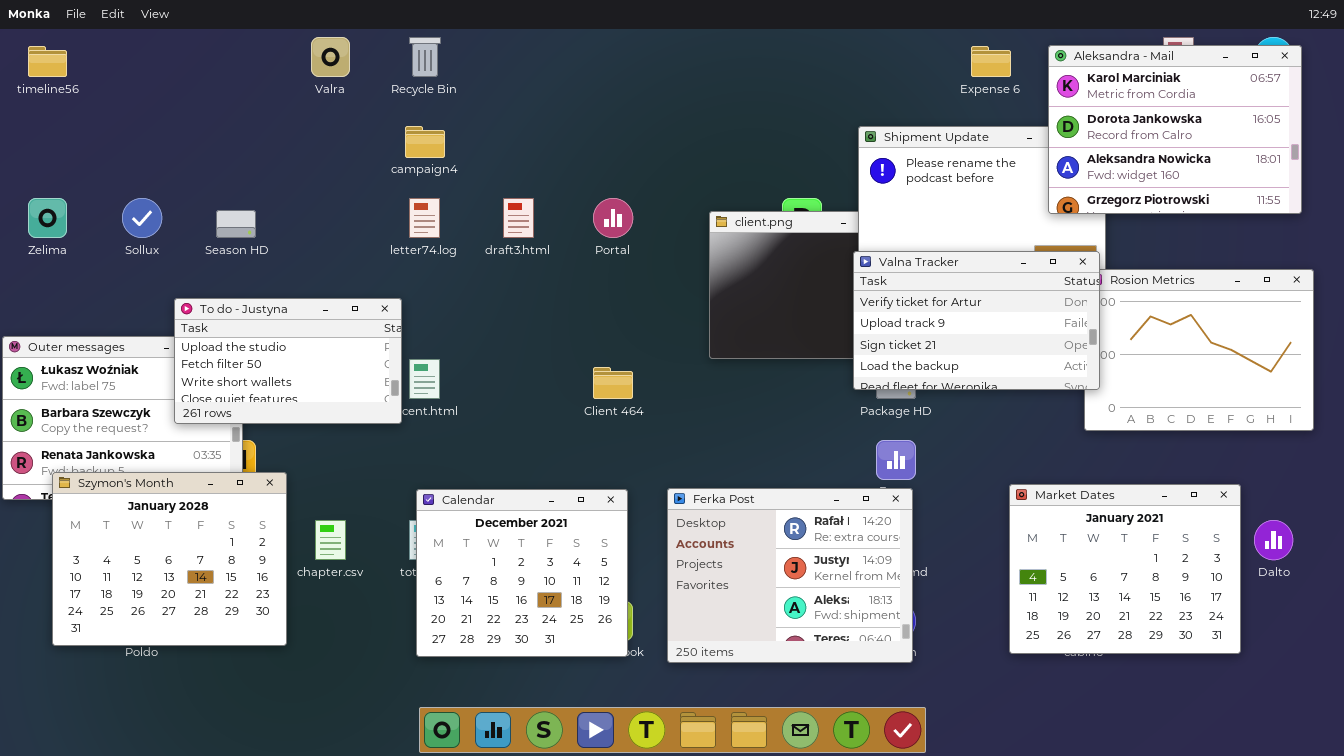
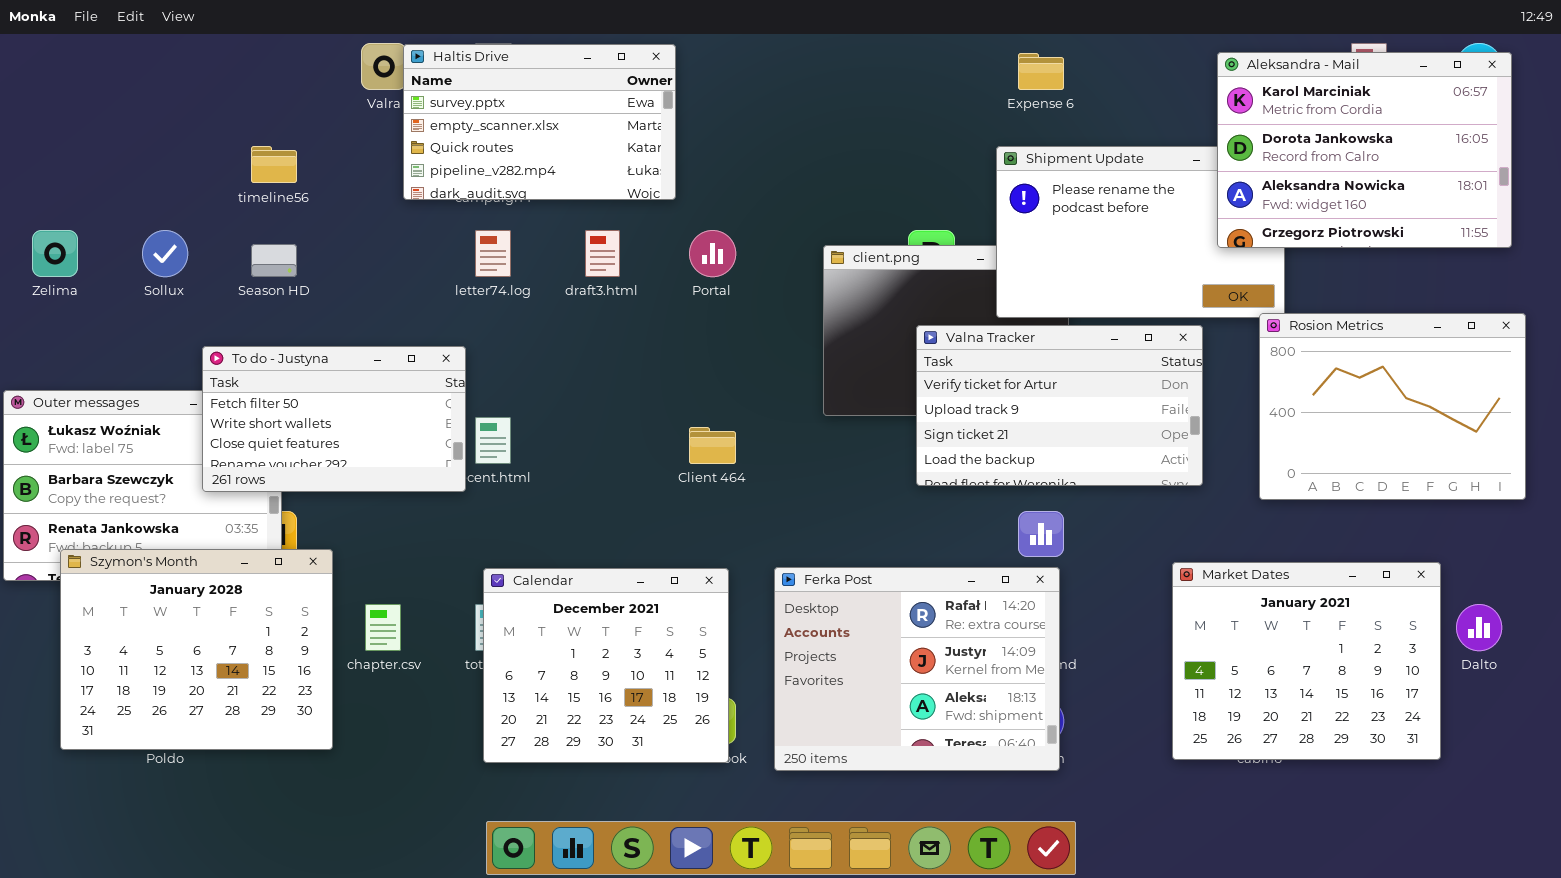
Haltis Drive: none -> [403,44,676,200], opened
timeline56: [28,46,67,77] -> [251,146,297,183], moved
Expense 6: [971,46,1011,77] -> [1018,53,1064,90], moved
Valna Tracker: [853,251,1100,390] -> [916,325,1203,486], moved
To do - Justyna: [174,298,402,424] -> [202,346,466,492], scrolled down 1 row

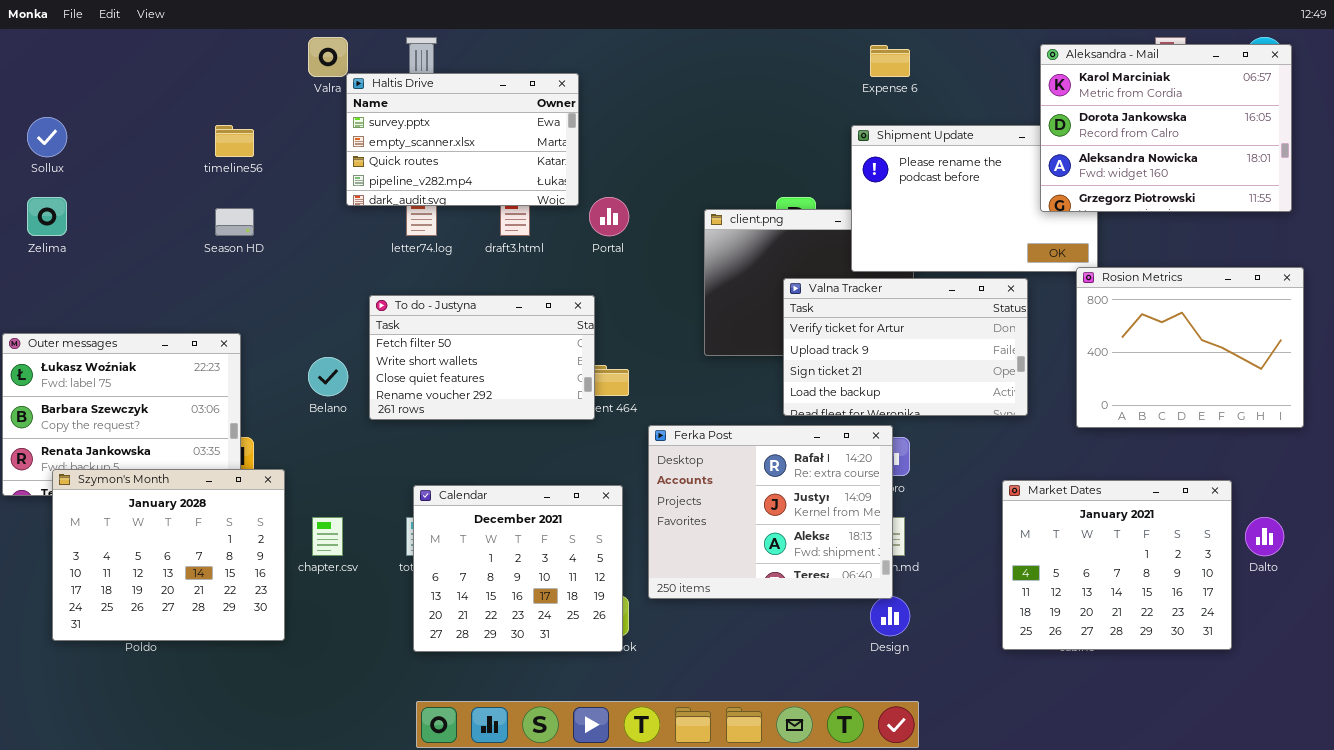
Haltis Drive: [403,44,676,200] -> [346,73,579,206], moved
Sollux: [142,230,188,277] -> [27,117,67,157], moved
To do - Justyna: [202,346,466,492] -> [369,295,595,420], moved
Ferka Post: [774,567,1060,771] -> [648,425,893,599], moved

